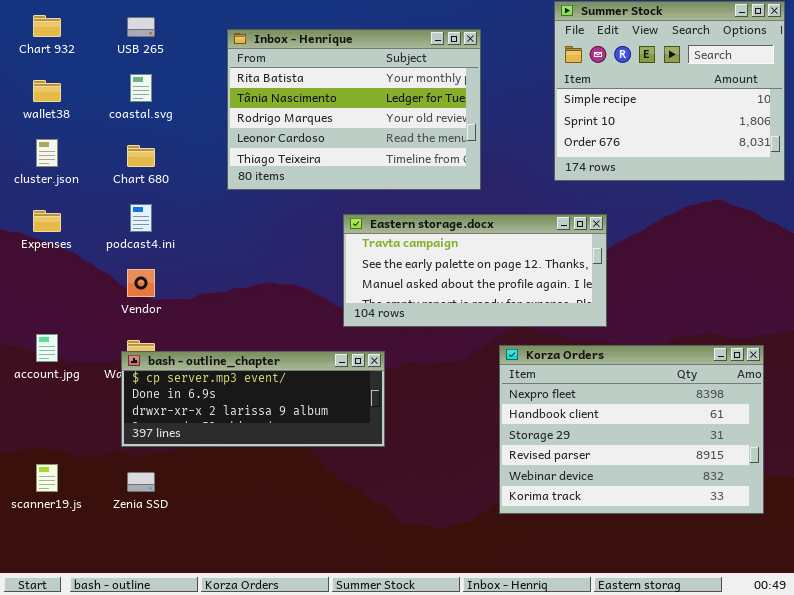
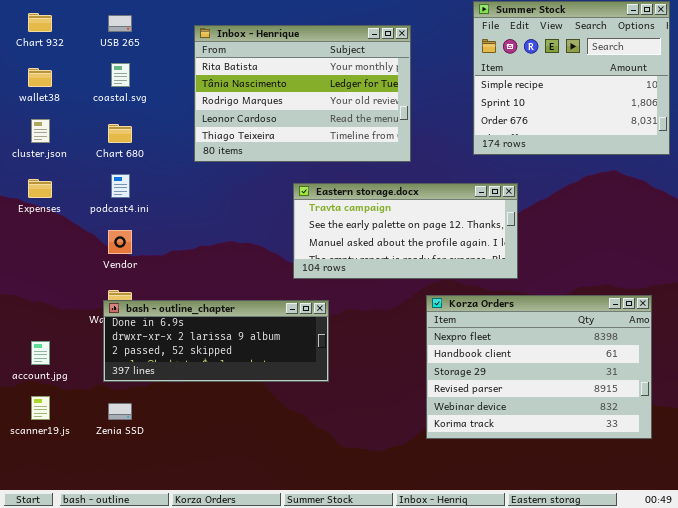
account.jpg: [36,334,58,362] -> [31,341,50,365], moved
bash - outline_chapter: [121,351,385,447] -> [103,300,329,382], scrolled down 1 row

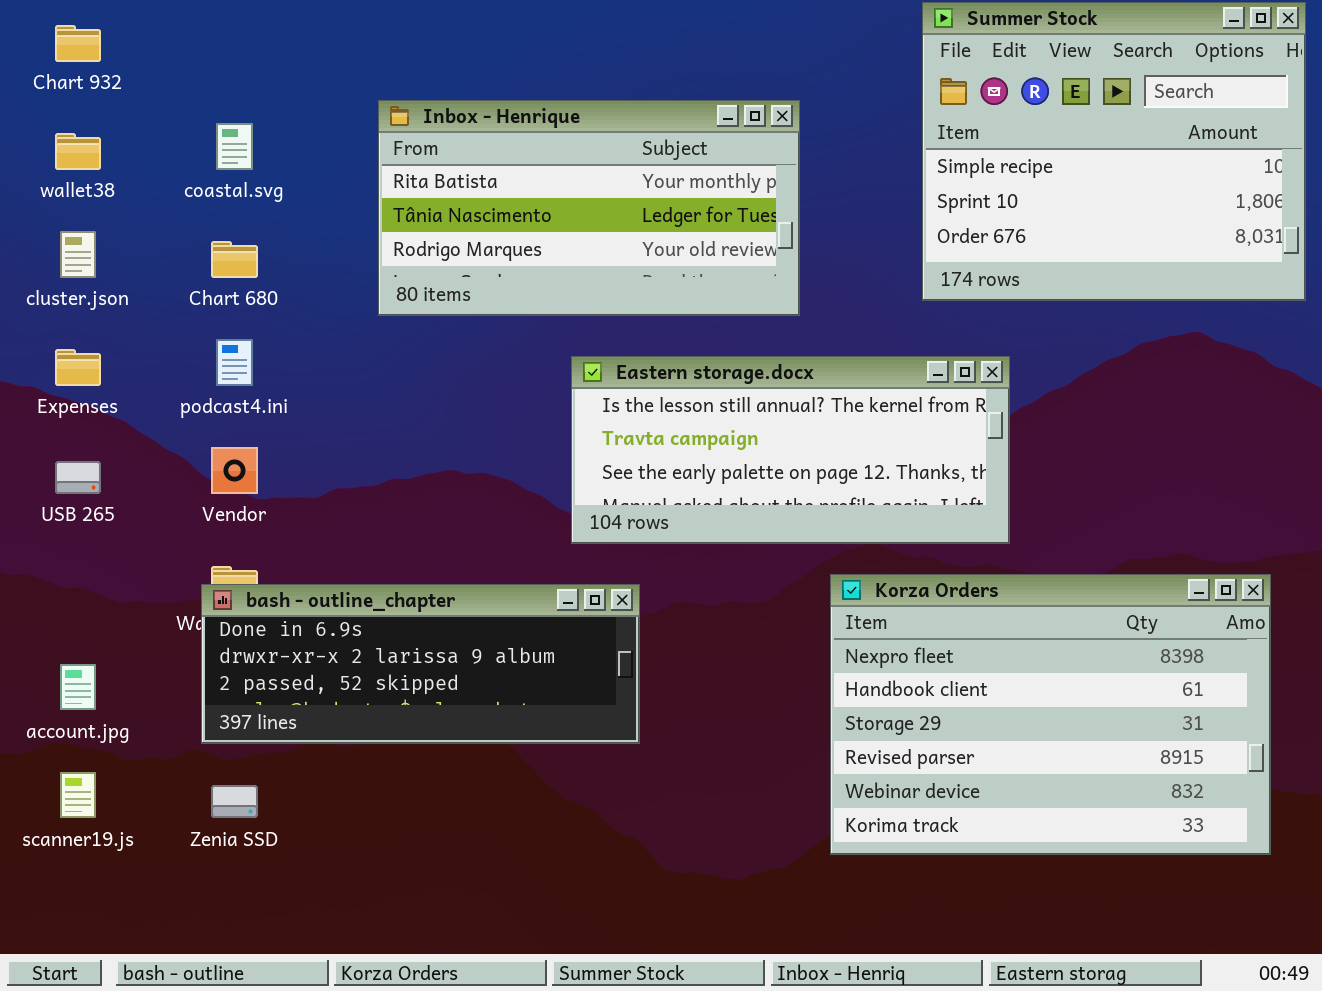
USB 265: [108,15,132,32] -> [55,461,101,494], moved
Inbox - Henrique: [194,25,411,162] -> [378,100,800,316], resized
Eastern storage.docx: [293,183,518,279] -> [571,356,1010,544], scrolled up 1 row

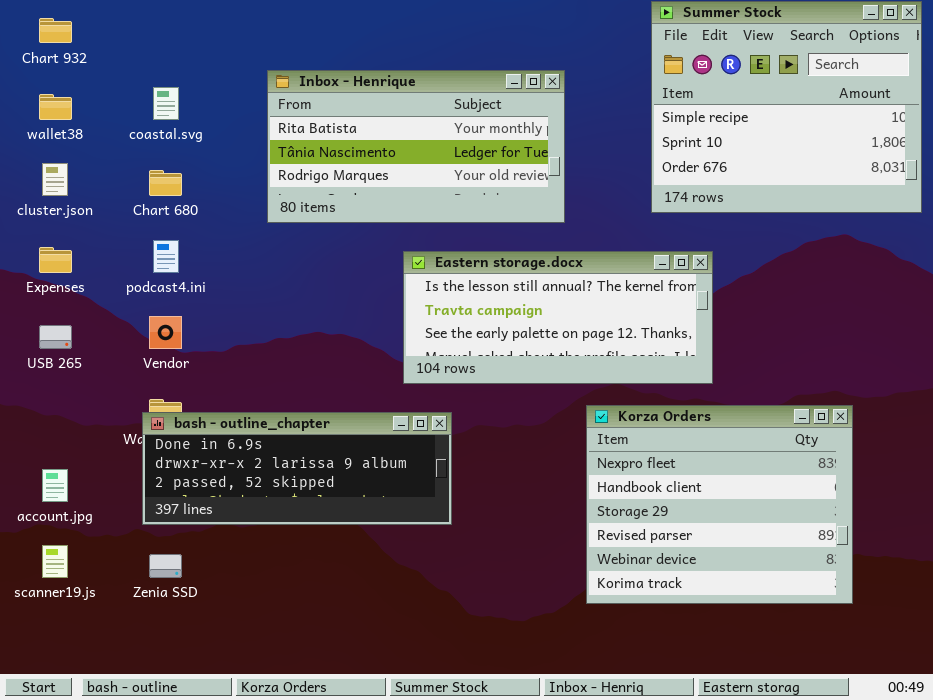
Korza Orders: [830,574,1271,855] -> [586,405,853,604], resized

